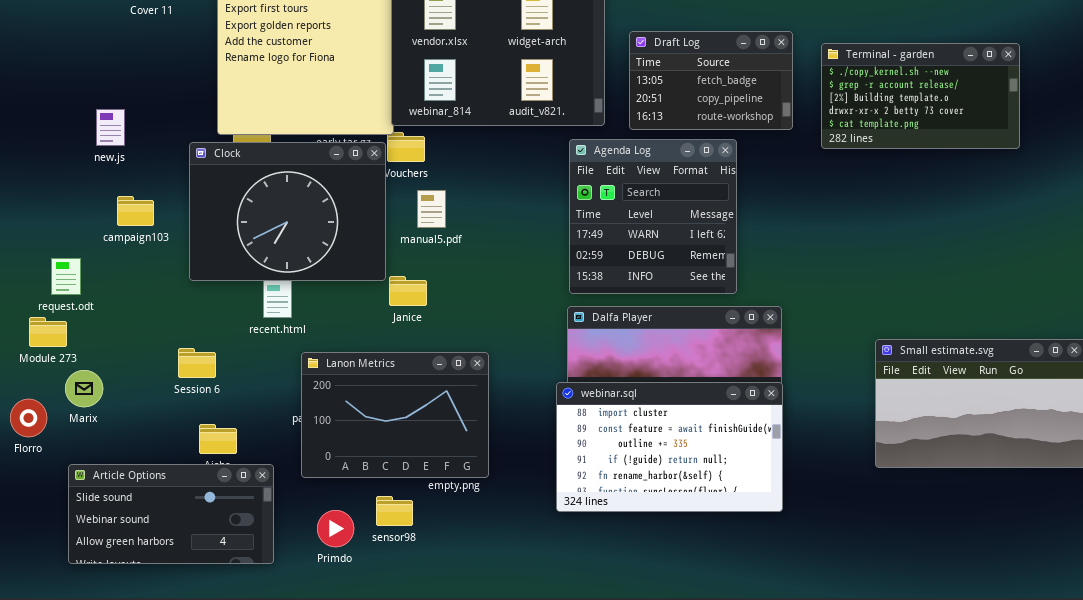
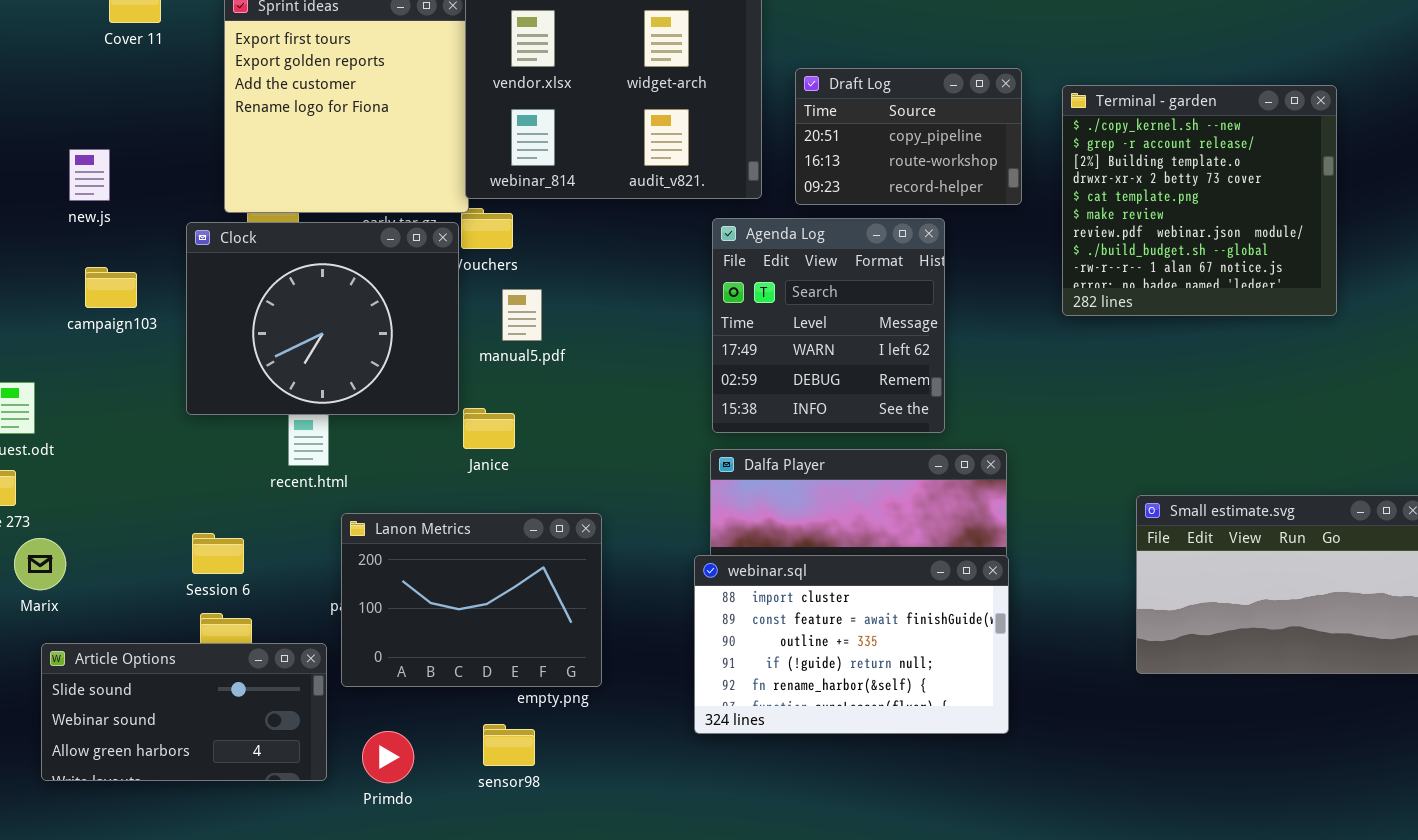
Draft Log: [629,31,793,130] -> [795,68,1022,205], scrolled down 1 row
Terminal - garden: [821,43,1020,149] -> [1062,85,1337,316], resized
new.js: [96,109,125,146] -> [69,149,110,201], moved
campaign103: [117,196,154,226] -> [85,267,137,308], moved
Session 6: [178,348,216,378] -> [192,533,244,574], moved
Article Options: [68,464,274,564] -> [41,643,327,781], moved
sensor98: [376,496,413,526] -> [483,724,535,766], moved

